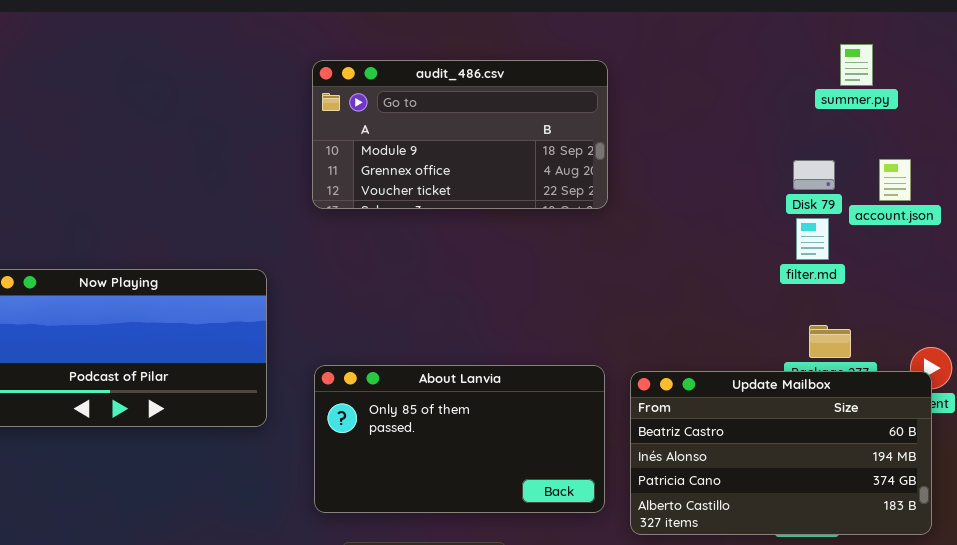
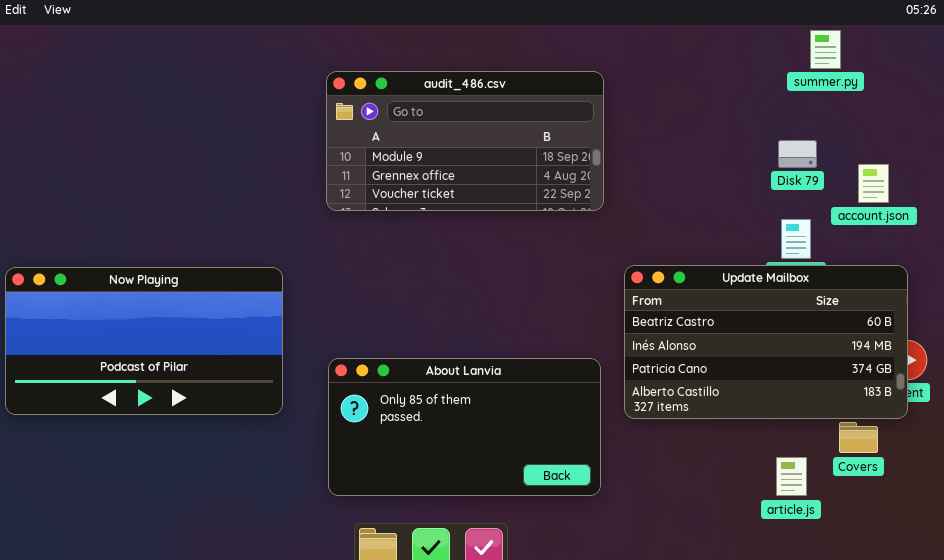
summer.py: [840,44,873,86] -> [810,30,841,69], moved
Disk 79: [793,160,835,190] -> [778,140,817,168], moved
Update Mailbox: [630,371,932,535] -> [624,265,908,419], moved

